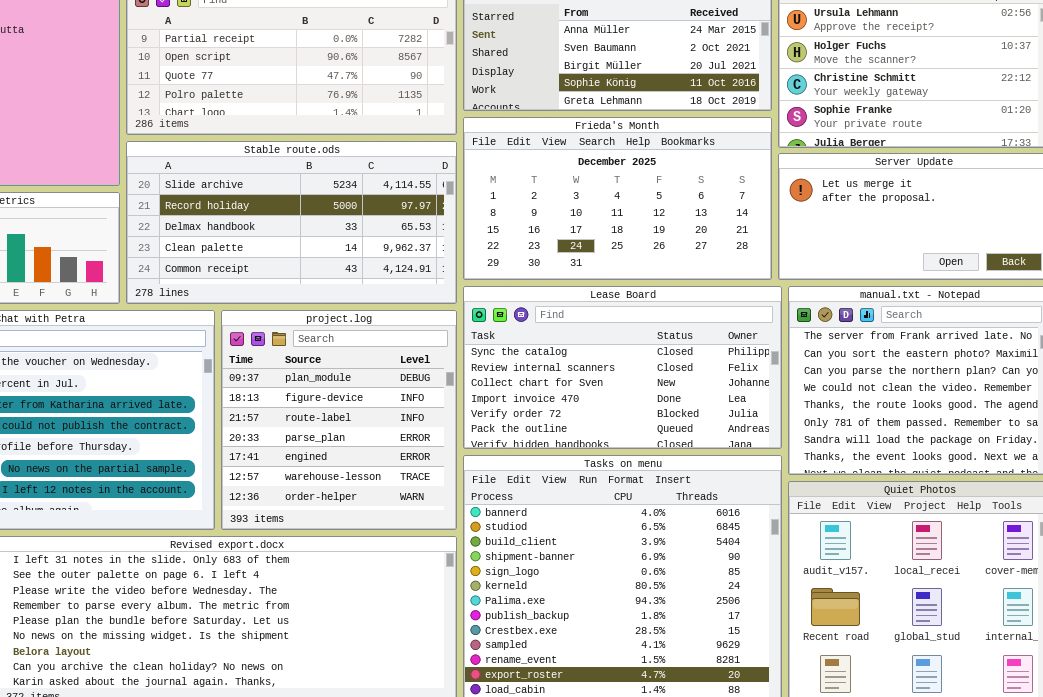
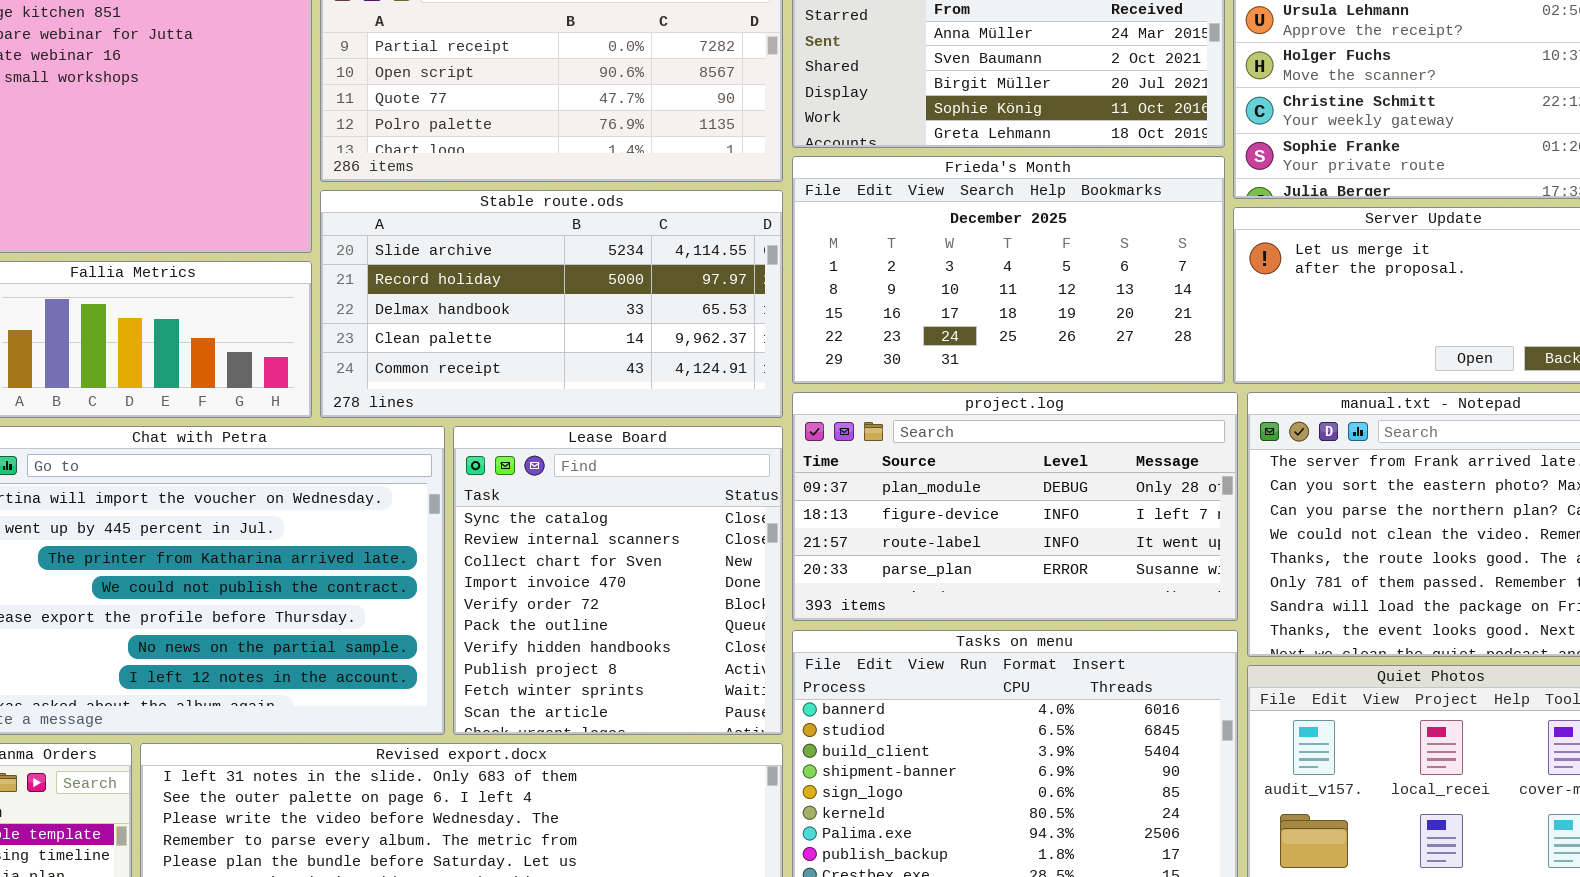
Lease Board: [463,286,782,449] -> [453,426,783,735], moved, resized
project.log: [221,310,457,530] -> [792,392,1238,621], moved, resized

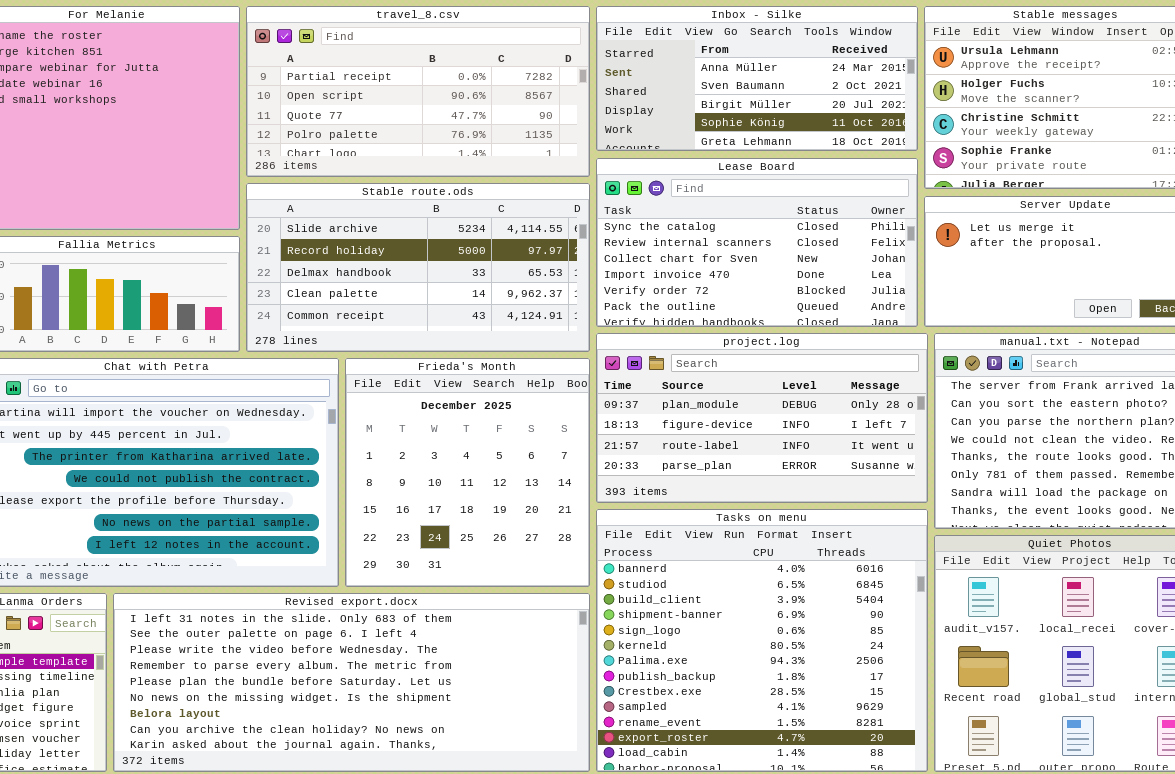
Frieda's Month: [792,156,1225,384] -> [345,358,590,587], moved, resized
Lease Board: [453,426,783,735] -> [596,158,918,327], moved, resized

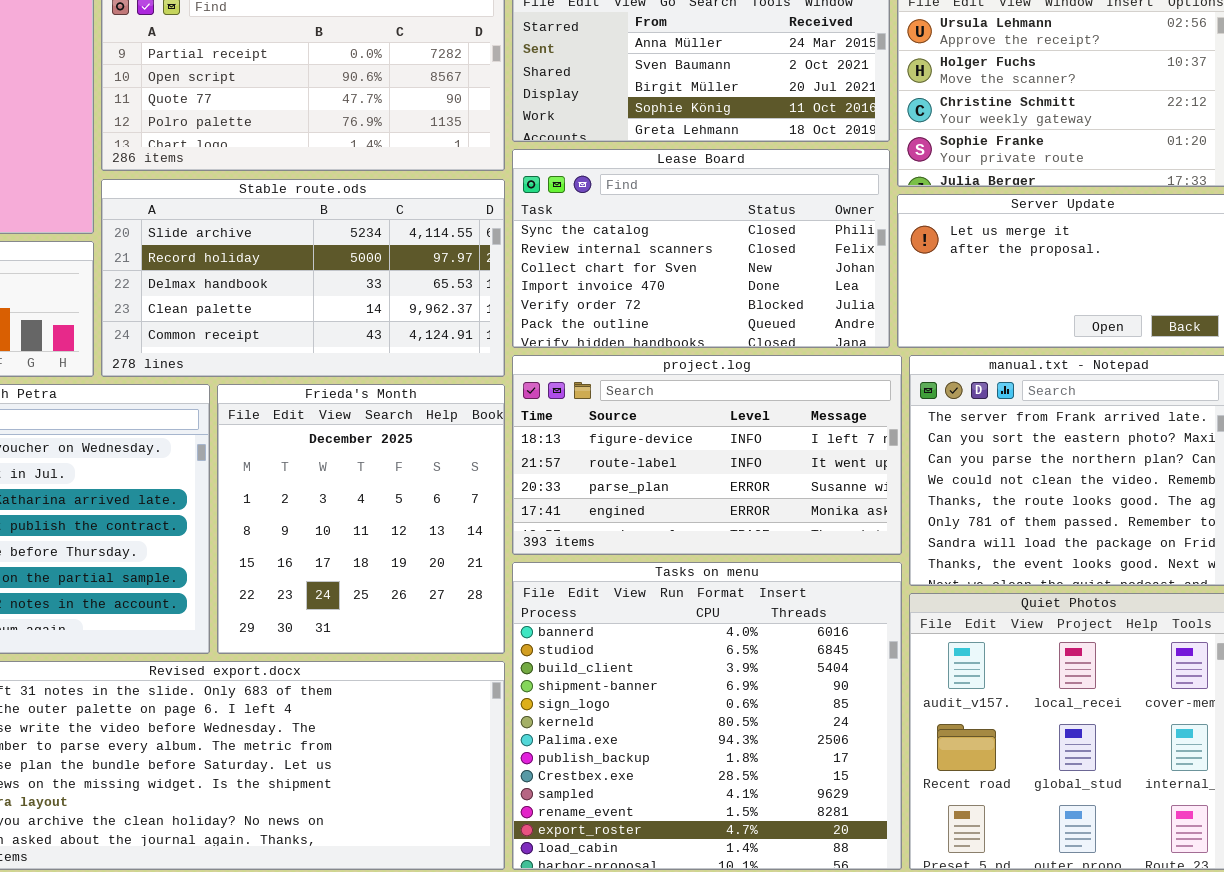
project.log: [596,333,928,503] -> [512,355,902,555], scrolled down 1 row

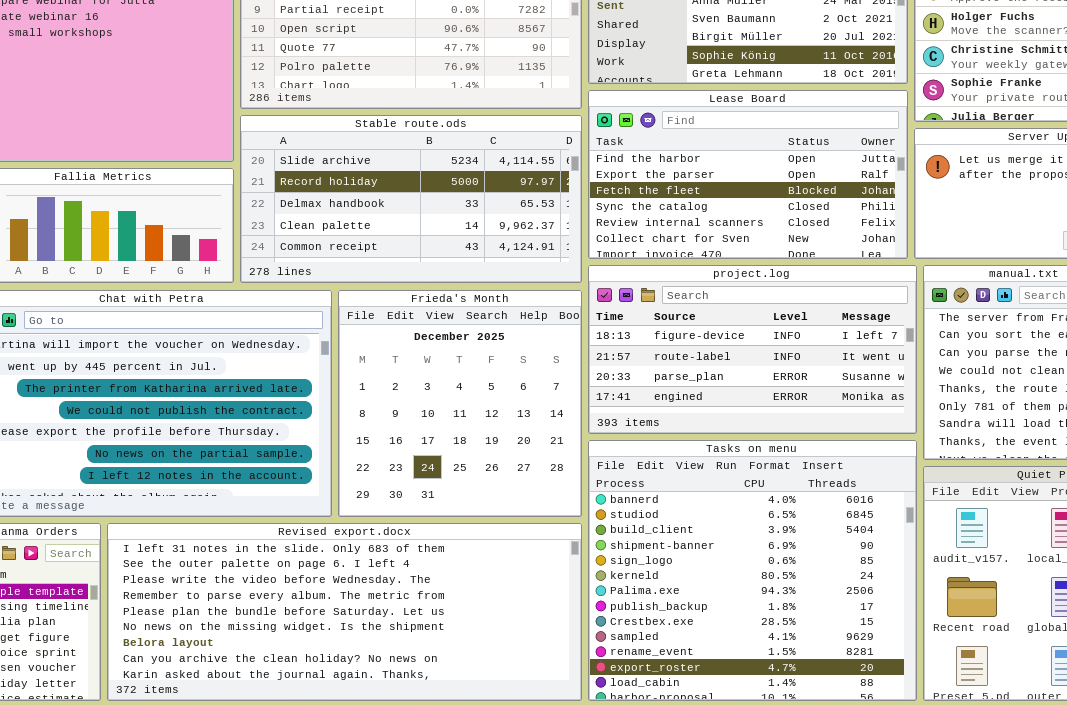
Lease Board: [512,149,890,348] -> [588,90,908,259], scrolled up 3 rows

